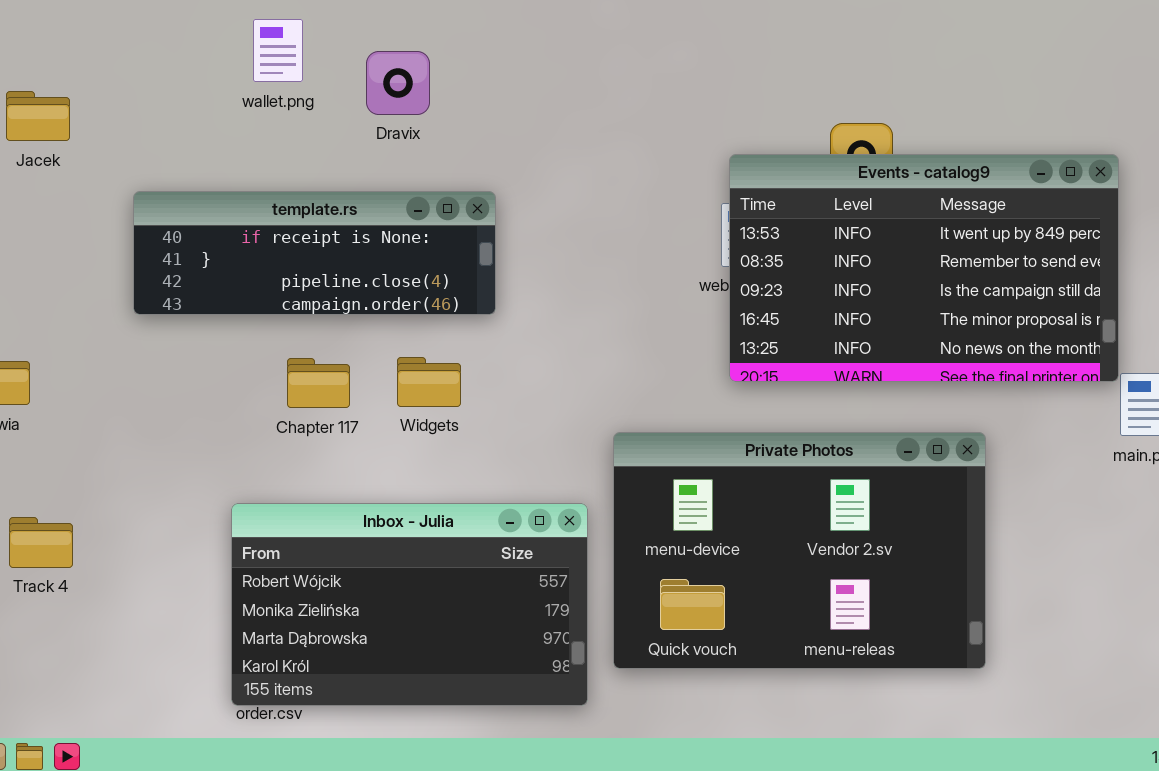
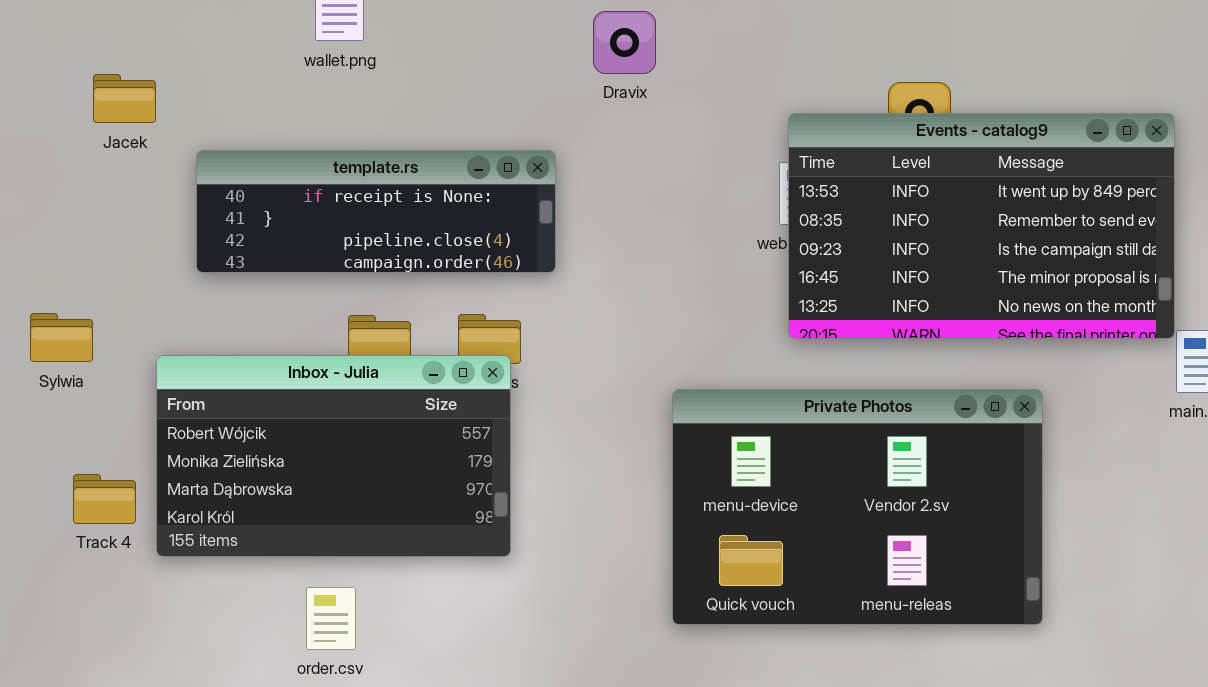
Dravix: [366,51,430,115] -> [593,11,656,74], moved
Jacek: [6,91,70,141] -> [93,74,156,123], moved
Inbox - Julia: [231,503,588,706] -> [156,355,511,557], moved

